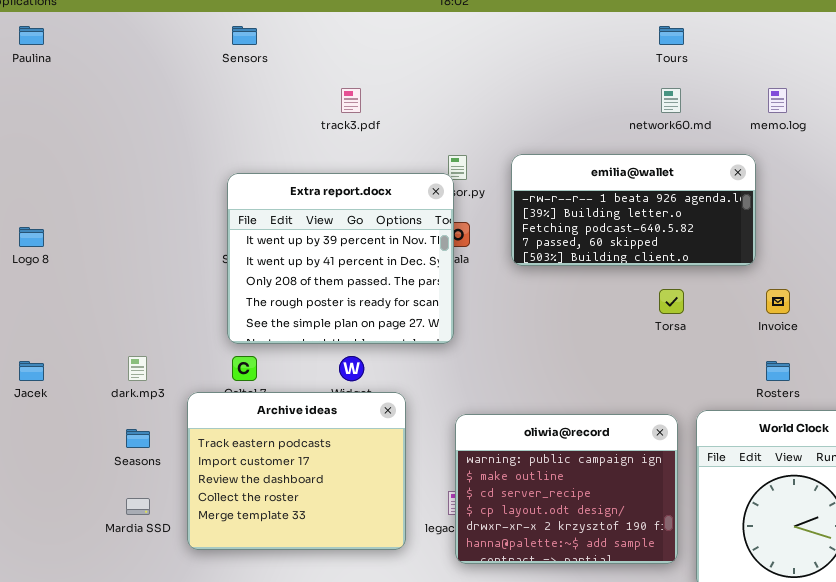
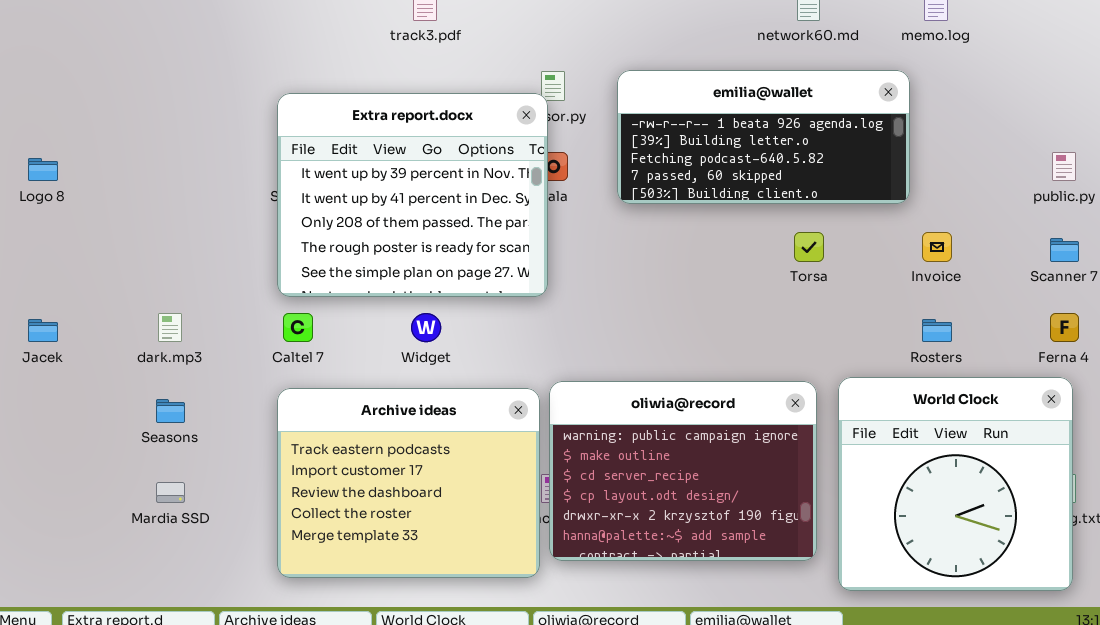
Archive ideas: [187,392,406,550] -> [277,388,540,578], moved

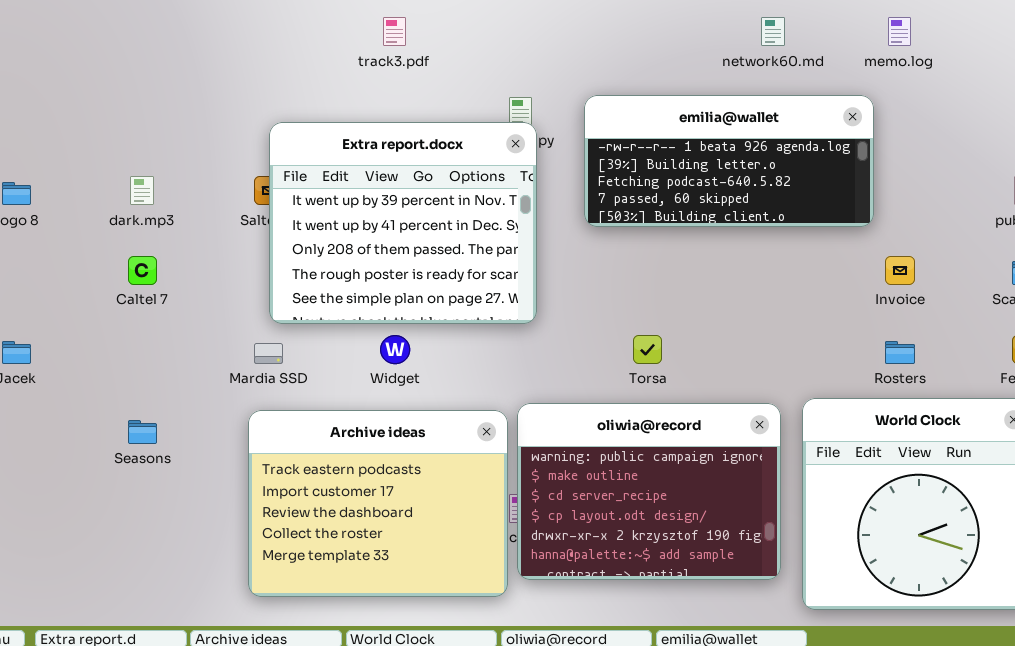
Extra report.docx: [277,93,548,297] -> [269,122,537,324], moved
Torsa: [794,232,824,262] -> [633,335,662,364], moved
dark.mp3: [158,313,182,342] -> [130,176,154,205], moved
Caltel 7: [283,313,313,342] -> [128,256,157,285], moved
Mardia SSD: [156,482,185,503] -> [254,343,283,364], moved

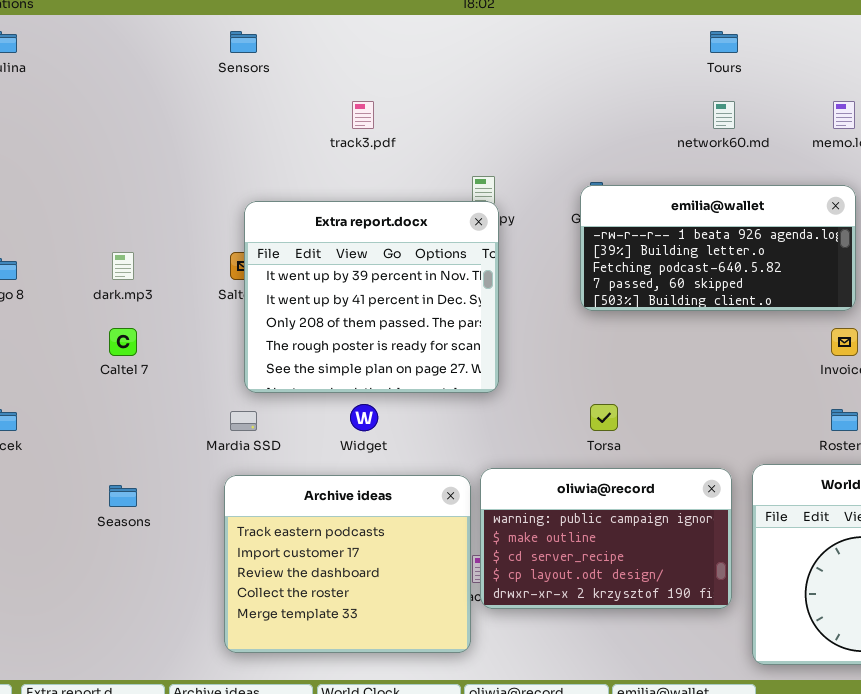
emilia@wallet: [584,95,874,227] -> [580,185,856,311], moved
oliwia@record: [517,403,781,580] -> [480,468,732,609], resized

